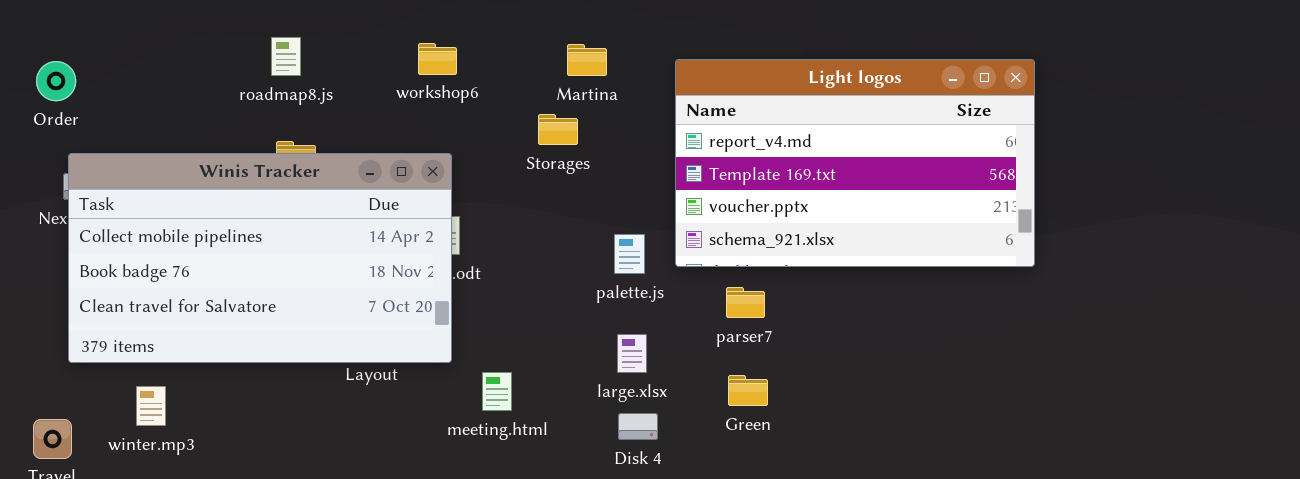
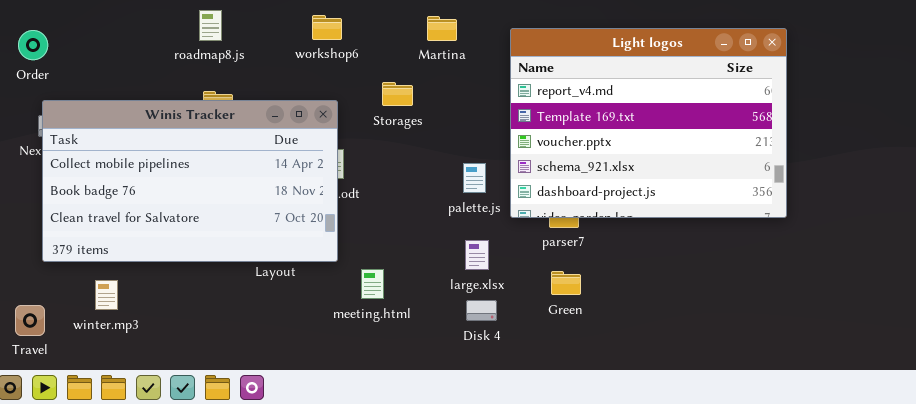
Light logos: [675,59,1035,267] -> [510,28,787,218], resized
Storages: [538,114,578,145] -> [382,82,413,106], moved

